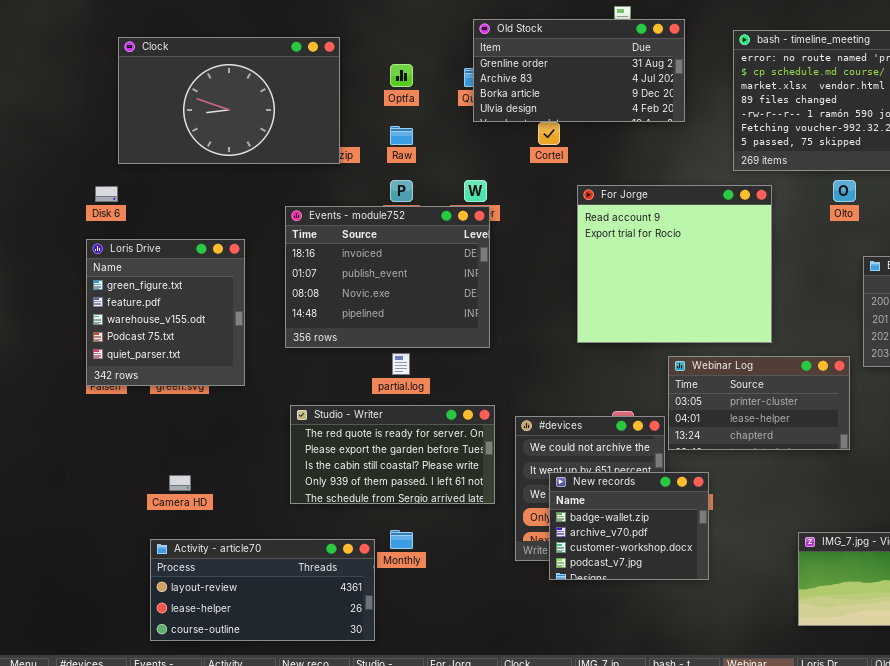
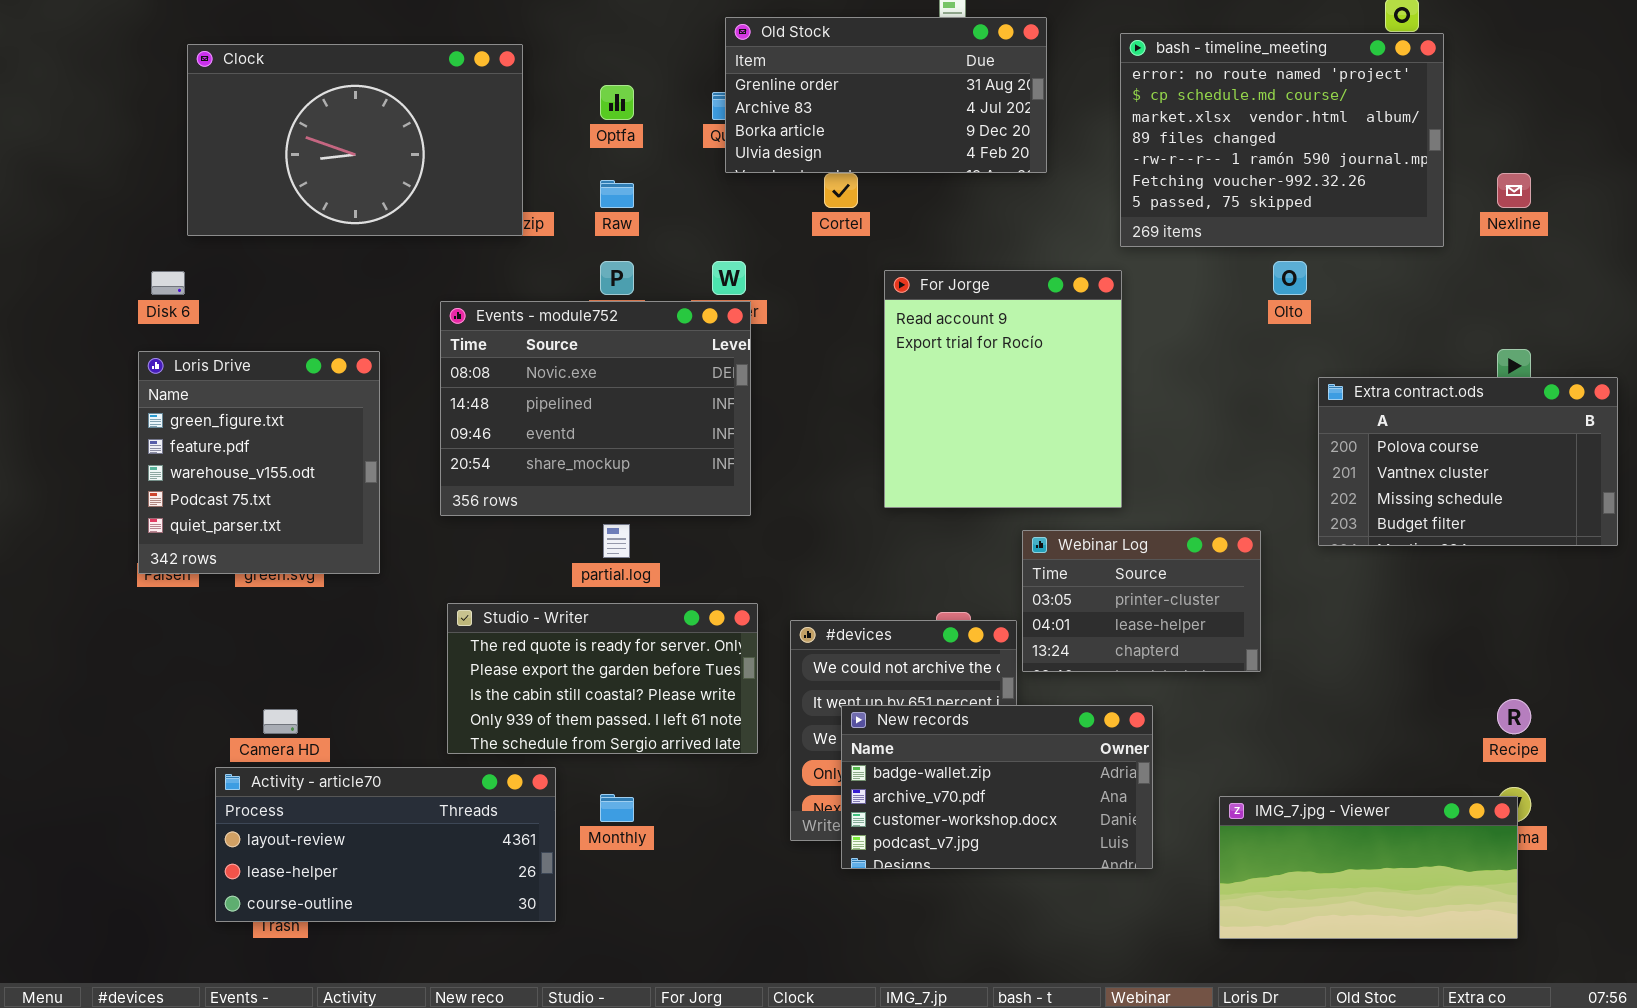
For Jorge: [577,185,772,343] -> [884,270,1122,508], resized
Events - module752: [285,206,490,348] -> [440,301,751,516], scrolled down 2 rows
Webinar Log: [668,356,850,450] -> [1022,530,1261,672], resized
New records: [549,472,709,580] -> [841,705,1153,869], resized
Activity - article70: [150,539,375,641] -> [215,767,556,922], moved

